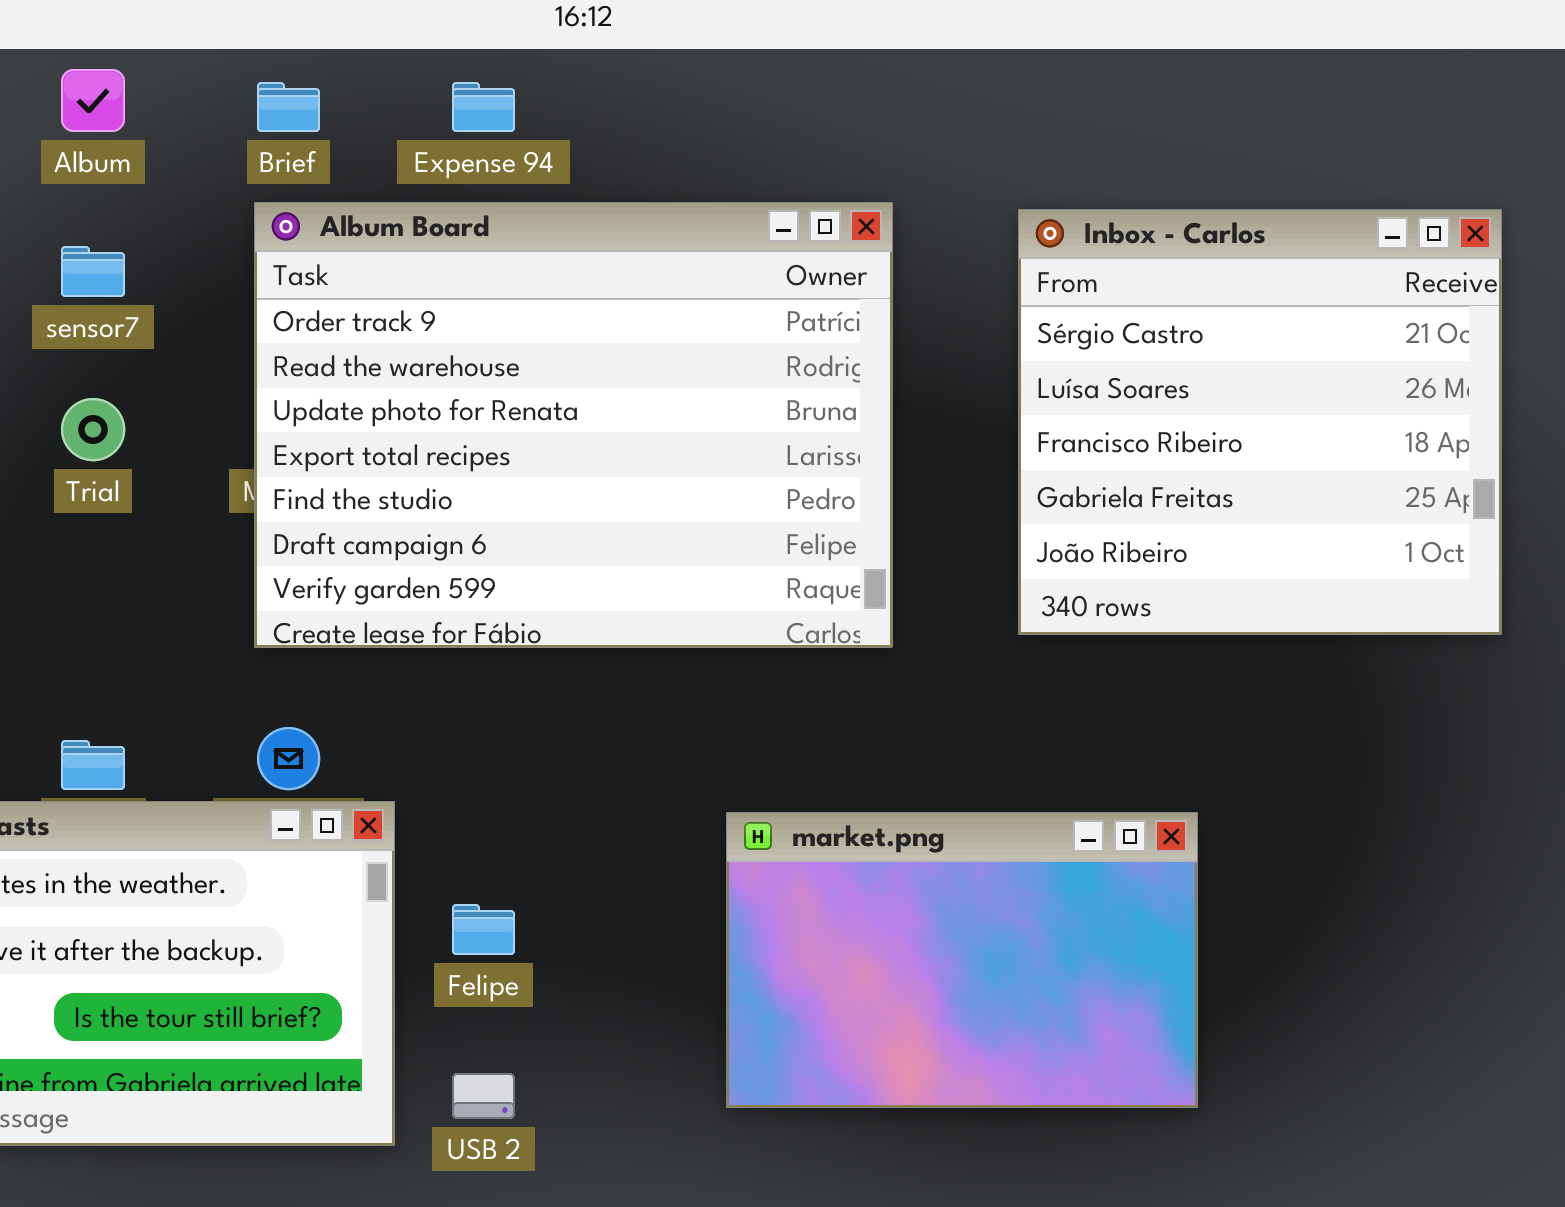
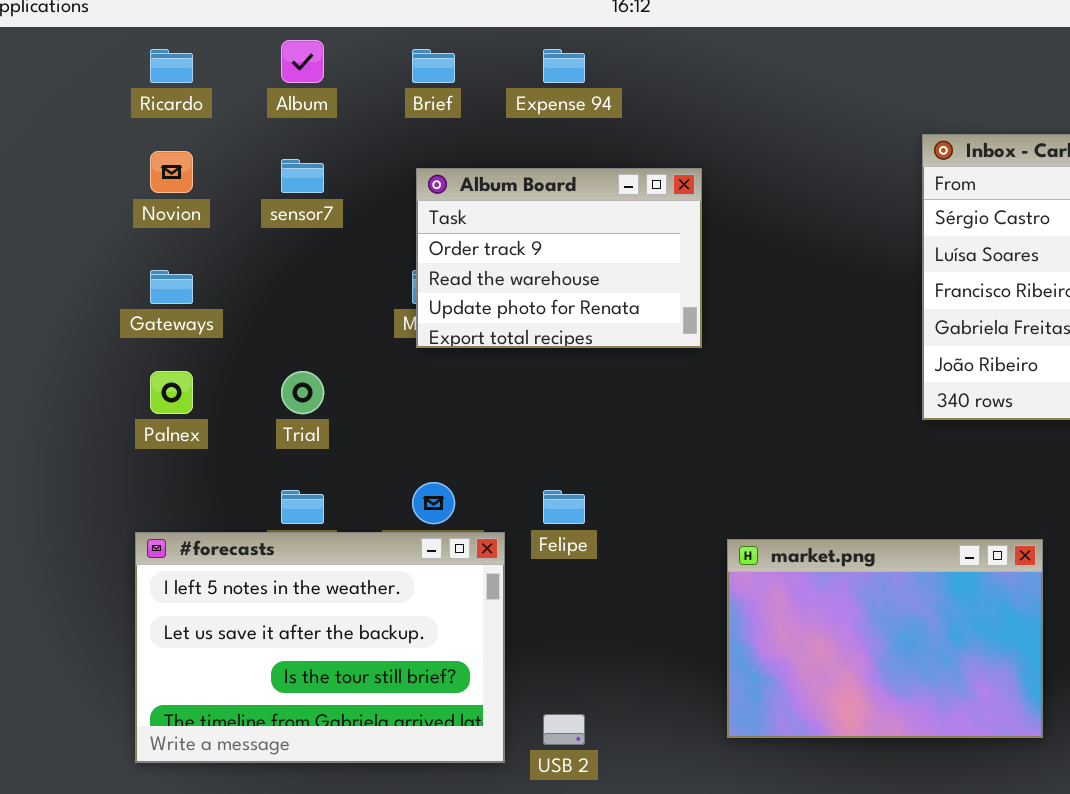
Album Board: [254,202,893,648] -> [416,168,702,348], moved, resized
Trial: [61,398,125,461] -> [281,371,324,414], moved
Felipe: [452,904,515,955] -> [543,490,585,524], moved

